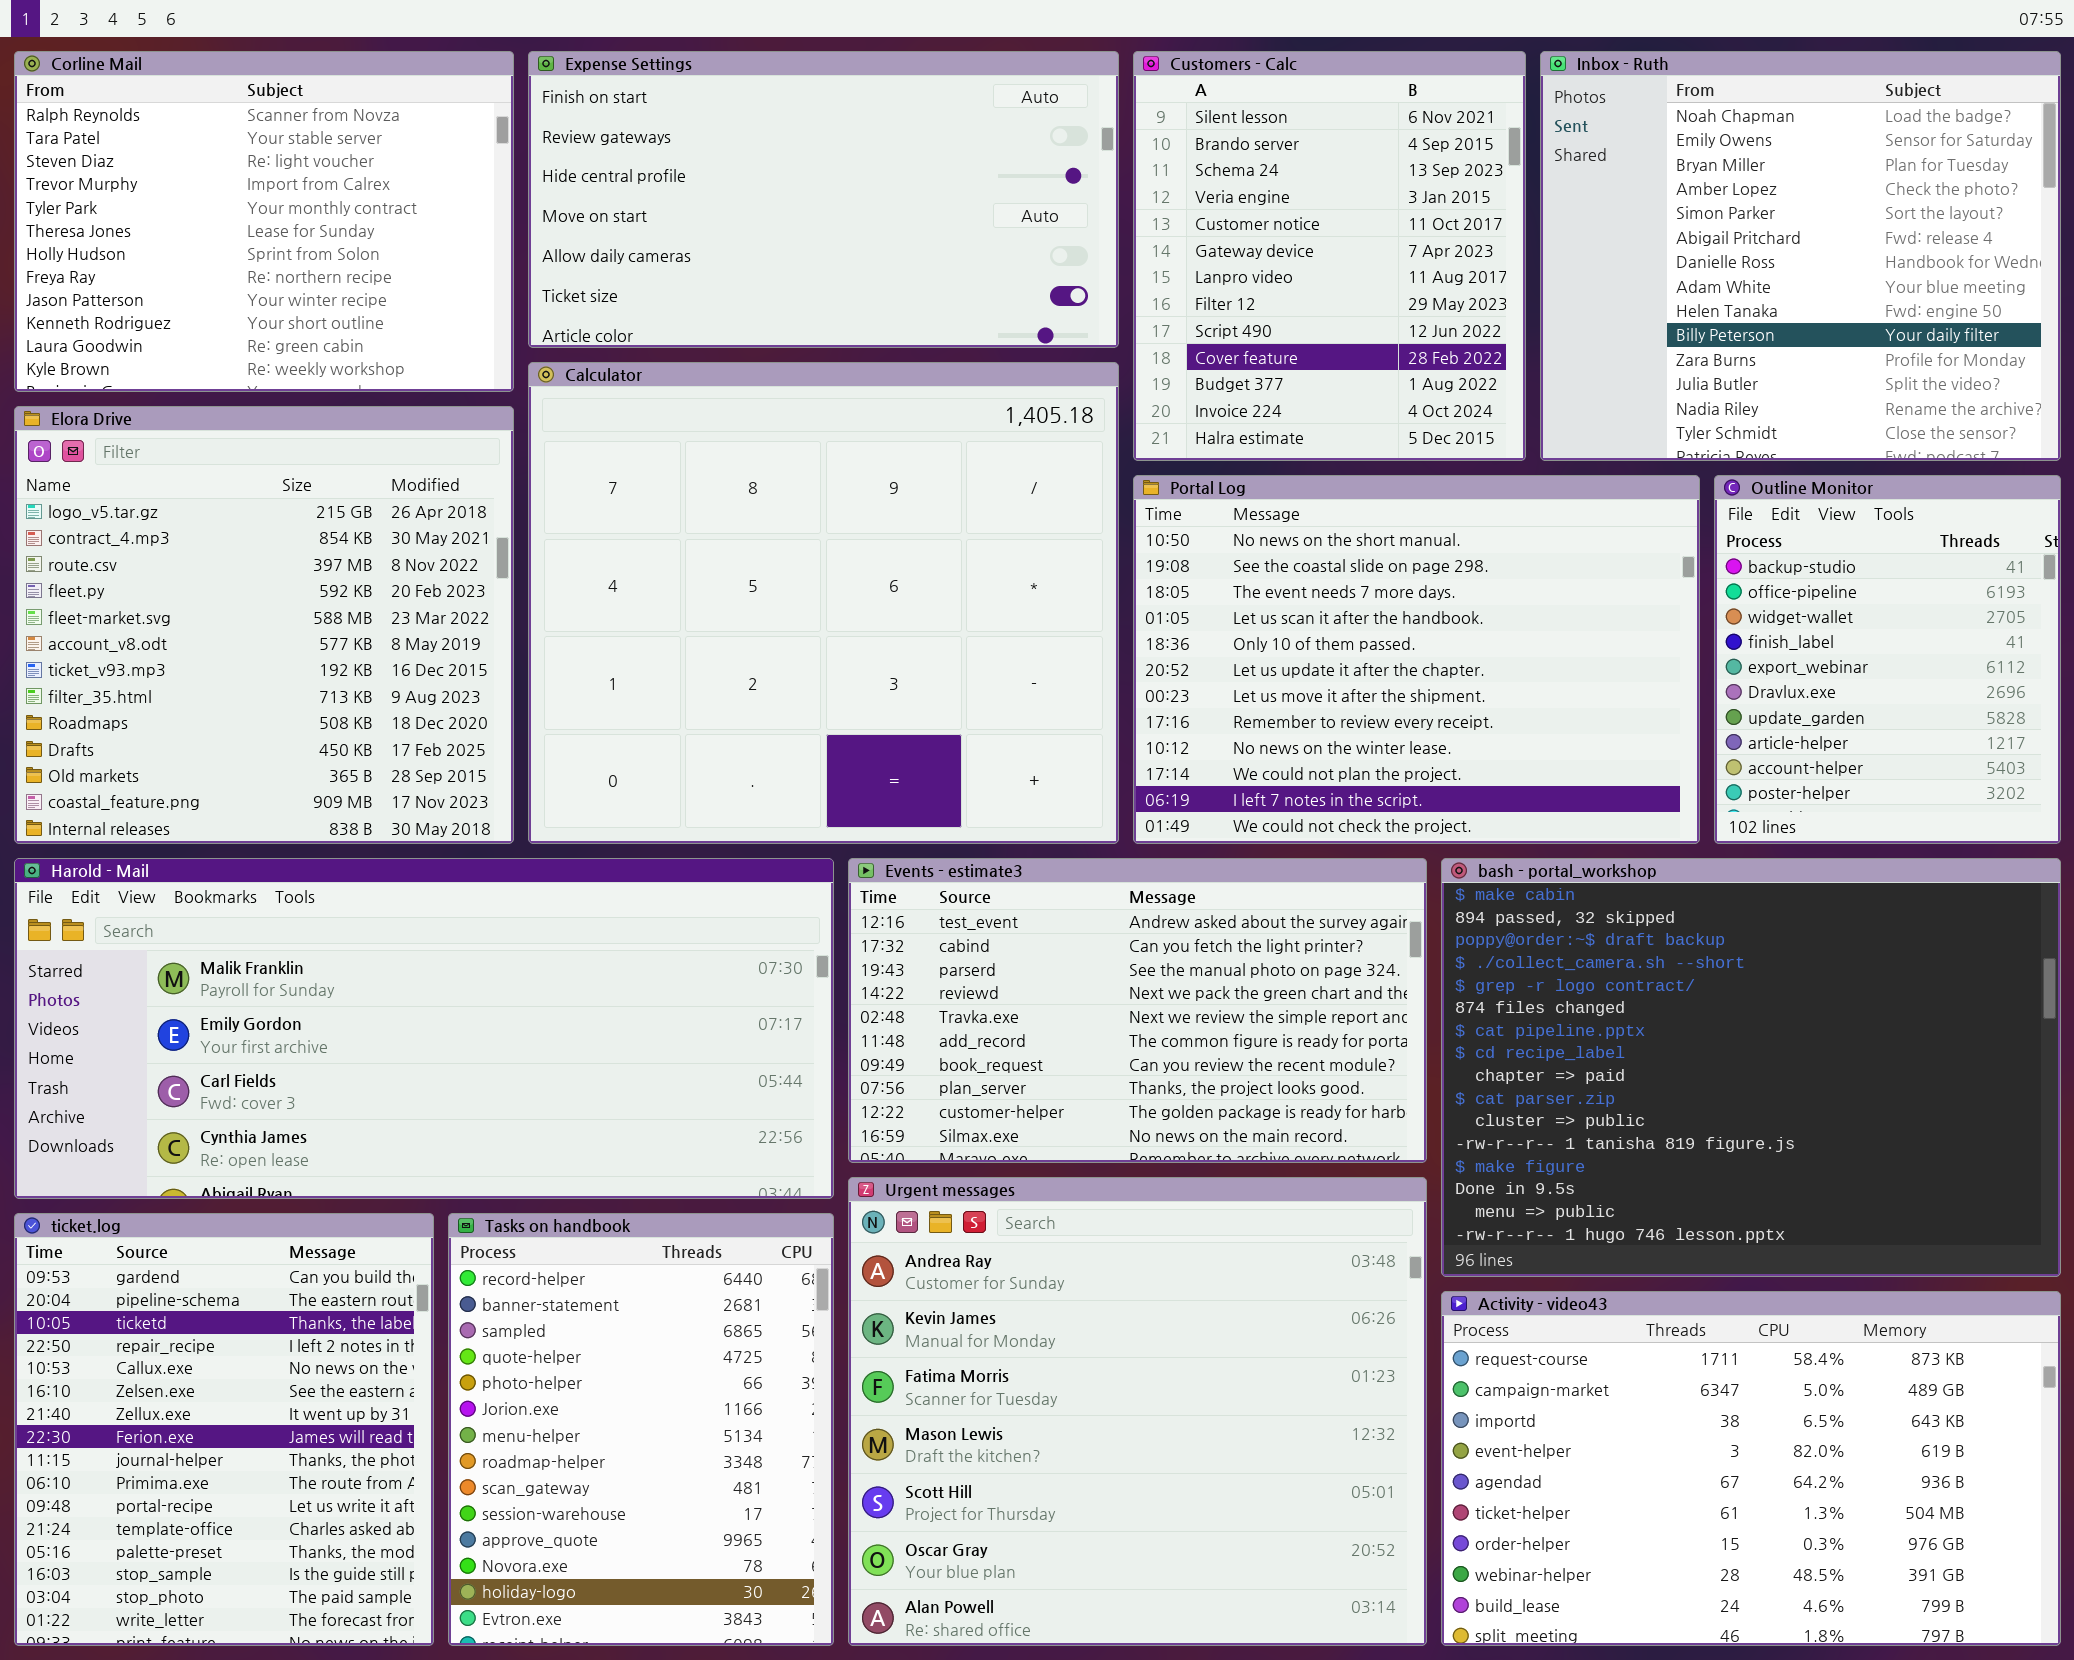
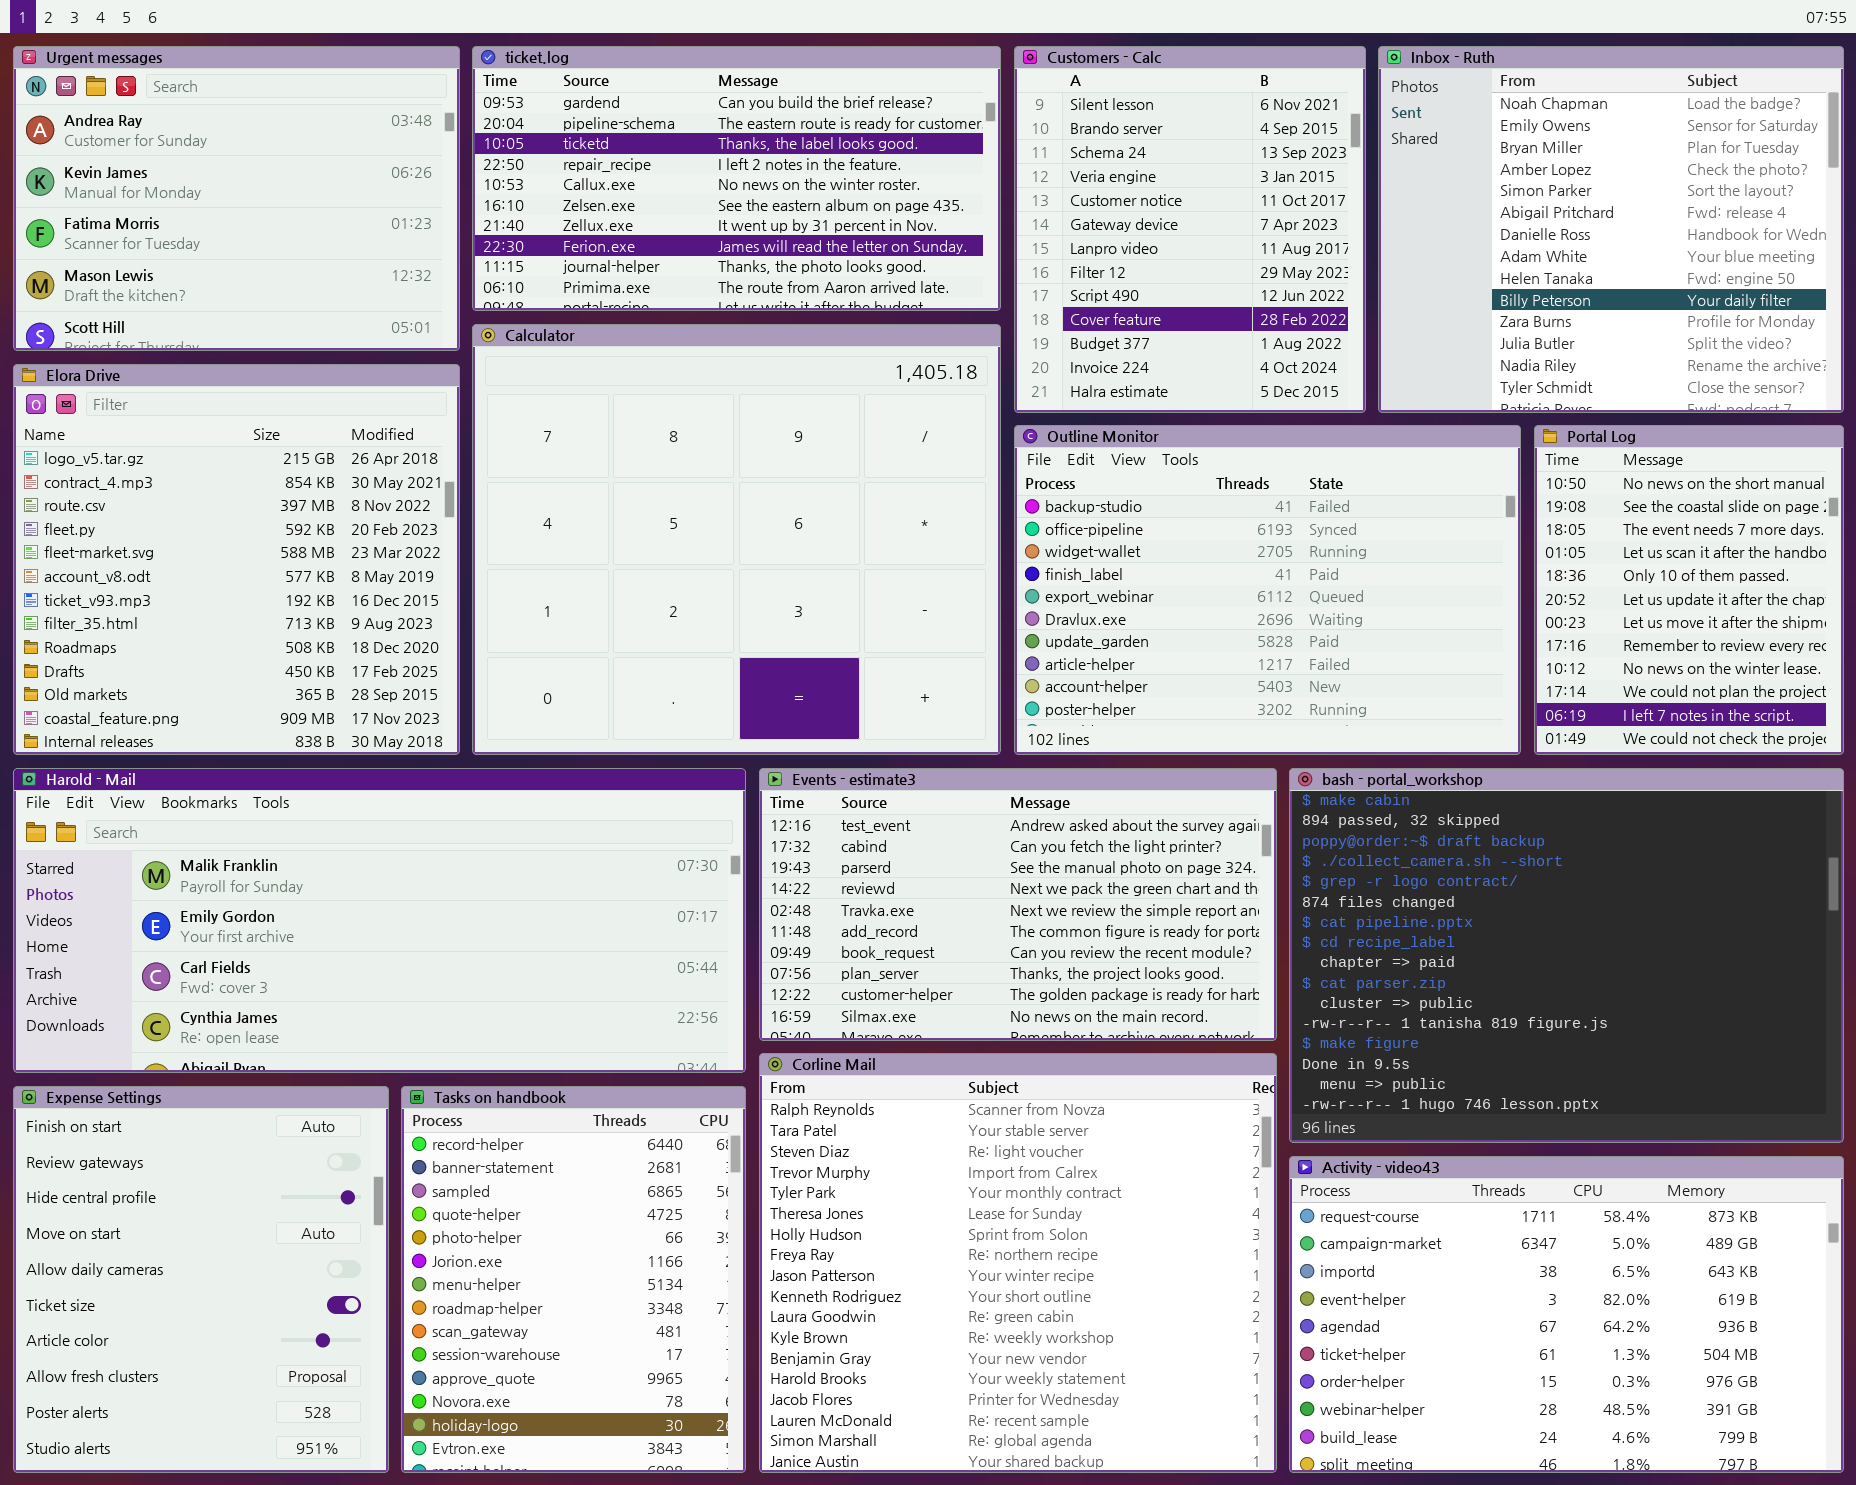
Corline Mail: [14,51,514,392] -> [759,1053,1277,1473], moved, resized
Expense Settings: [528,51,1119,348] -> [13,1086,389,1473], moved, resized
Portal Log: [1133,475,1700,844] -> [1534,425,1844,755], moved, resized
Outline Monitor: [1714,475,2061,844] -> [1014,425,1521,755], moved, resized
Urgent messages: [848,1177,1427,1646] -> [13,46,460,351], moved, resized
ticket.log: [14,1213,434,1646] -> [472,46,1001,311], moved, resized

